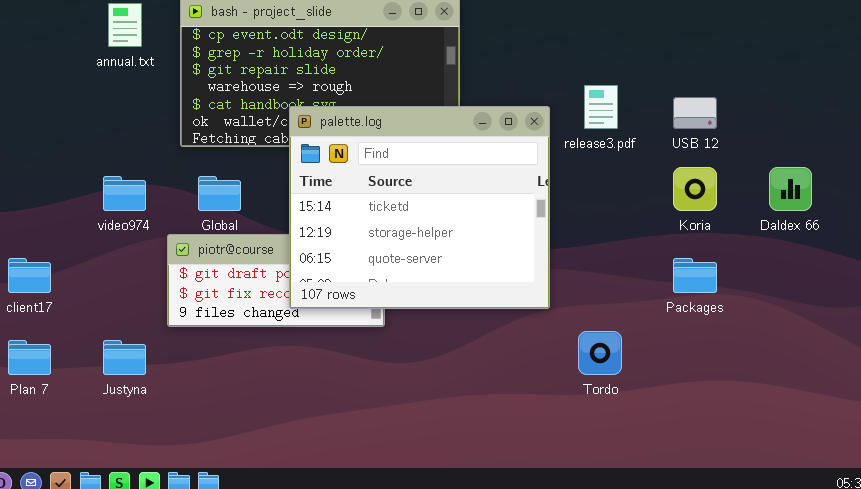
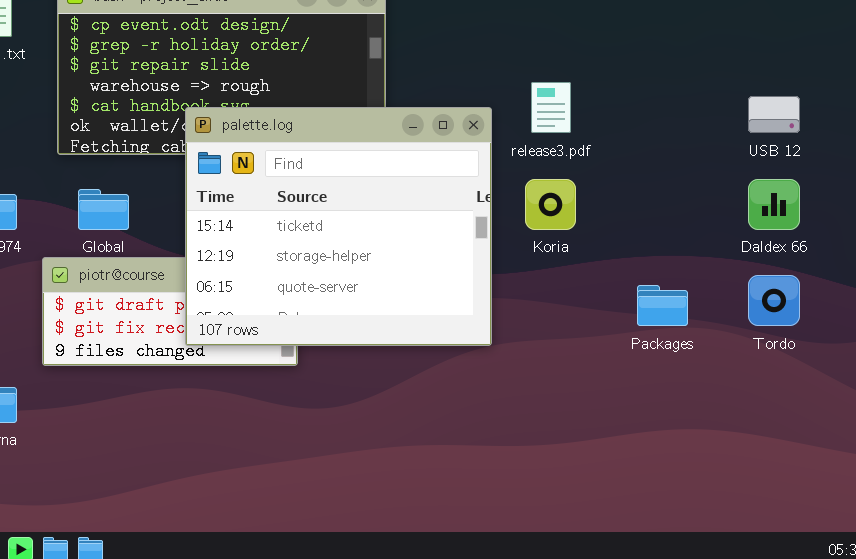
USB 12: [673,97,717,129] -> [748,96,800,133], moved
Koria: [673,167,717,211] -> [525,179,576,230], moved
Tordo: [578,331,622,375] -> [748,275,800,326], moved

